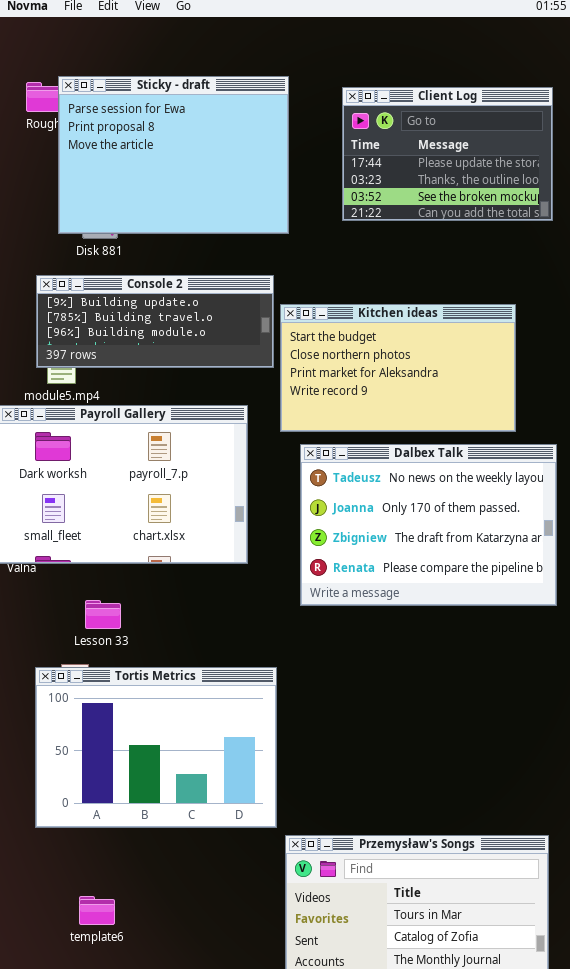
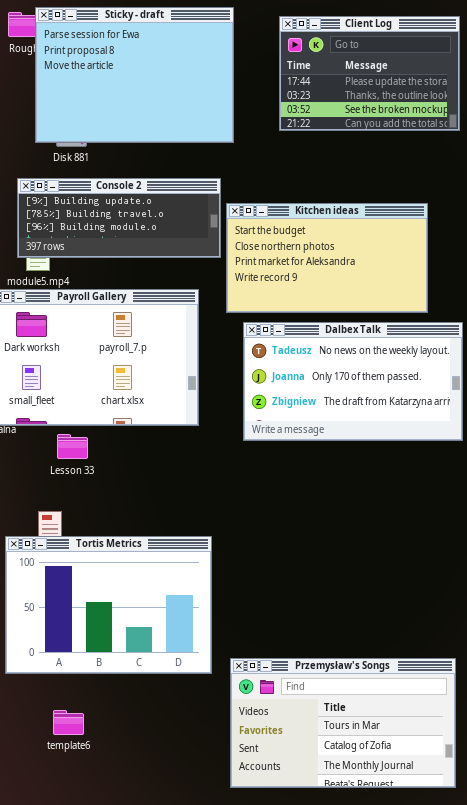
Dalbex Talk: [300,444,557,606] -> [243,322,463,441], resized
Lesson 33: [85,600,121,629] -> [57,434,88,459], moved
Tortis Metrics: [35,667,277,828] -> [5,536,212,674], moved

